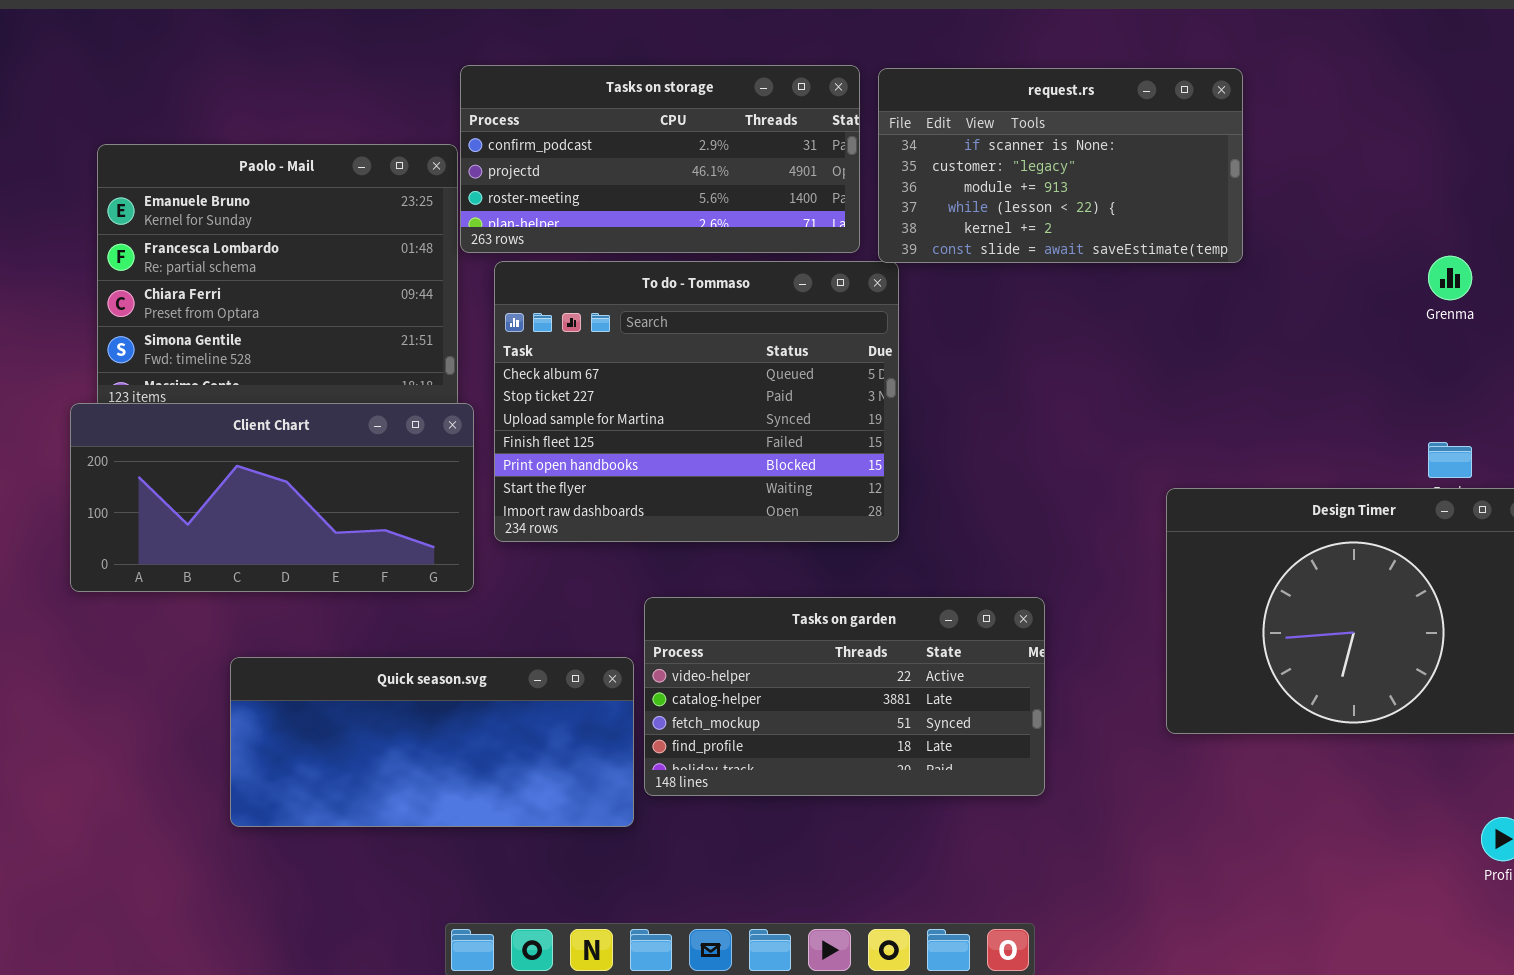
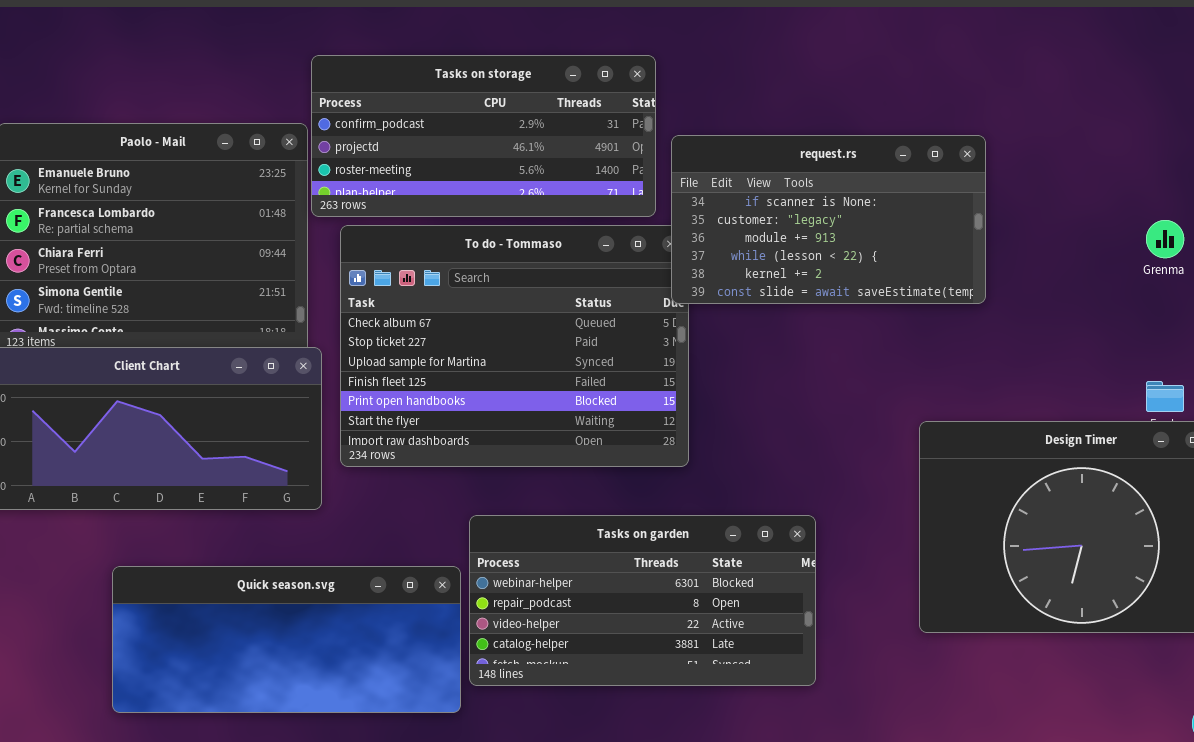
request.rs: [878,68,1243,263] -> [671,135,986,304], moved
Tasks on garden: [644,597,1045,796] -> [469,515,816,686], scrolled up 2 rows

